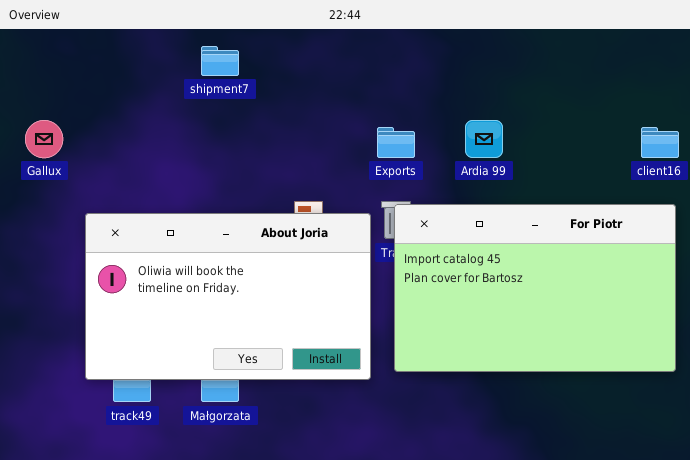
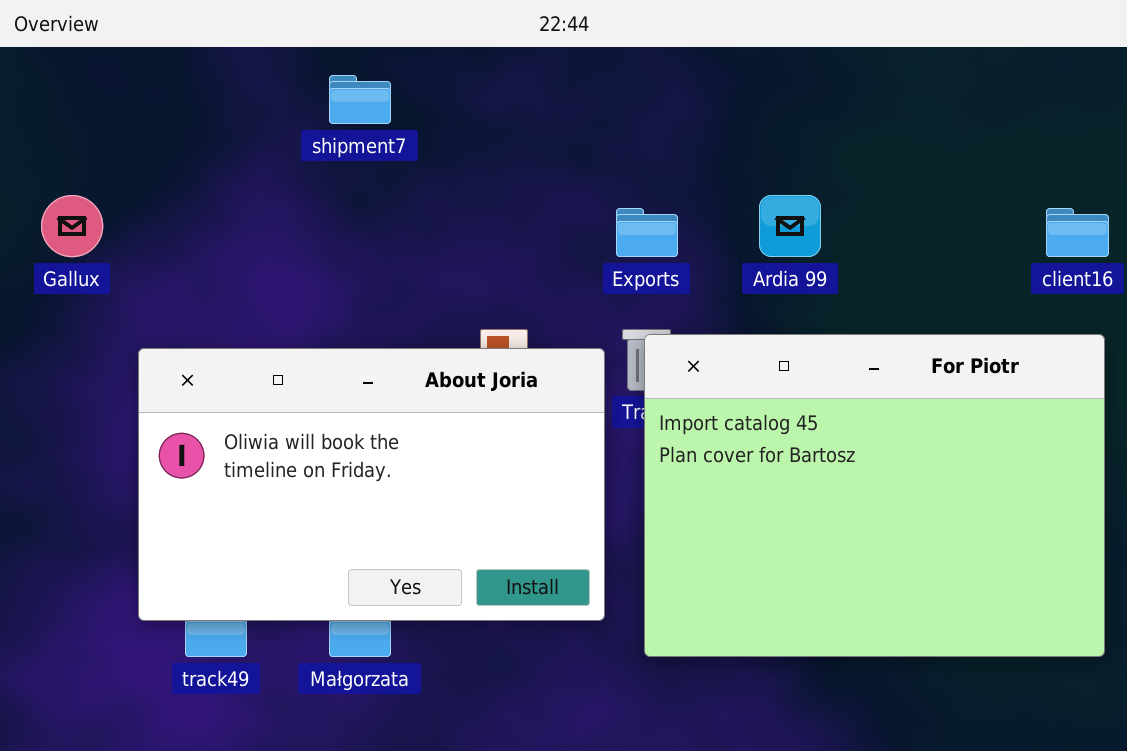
For Piotr: [394,204,676,372] -> [644,334,1105,657], resized

